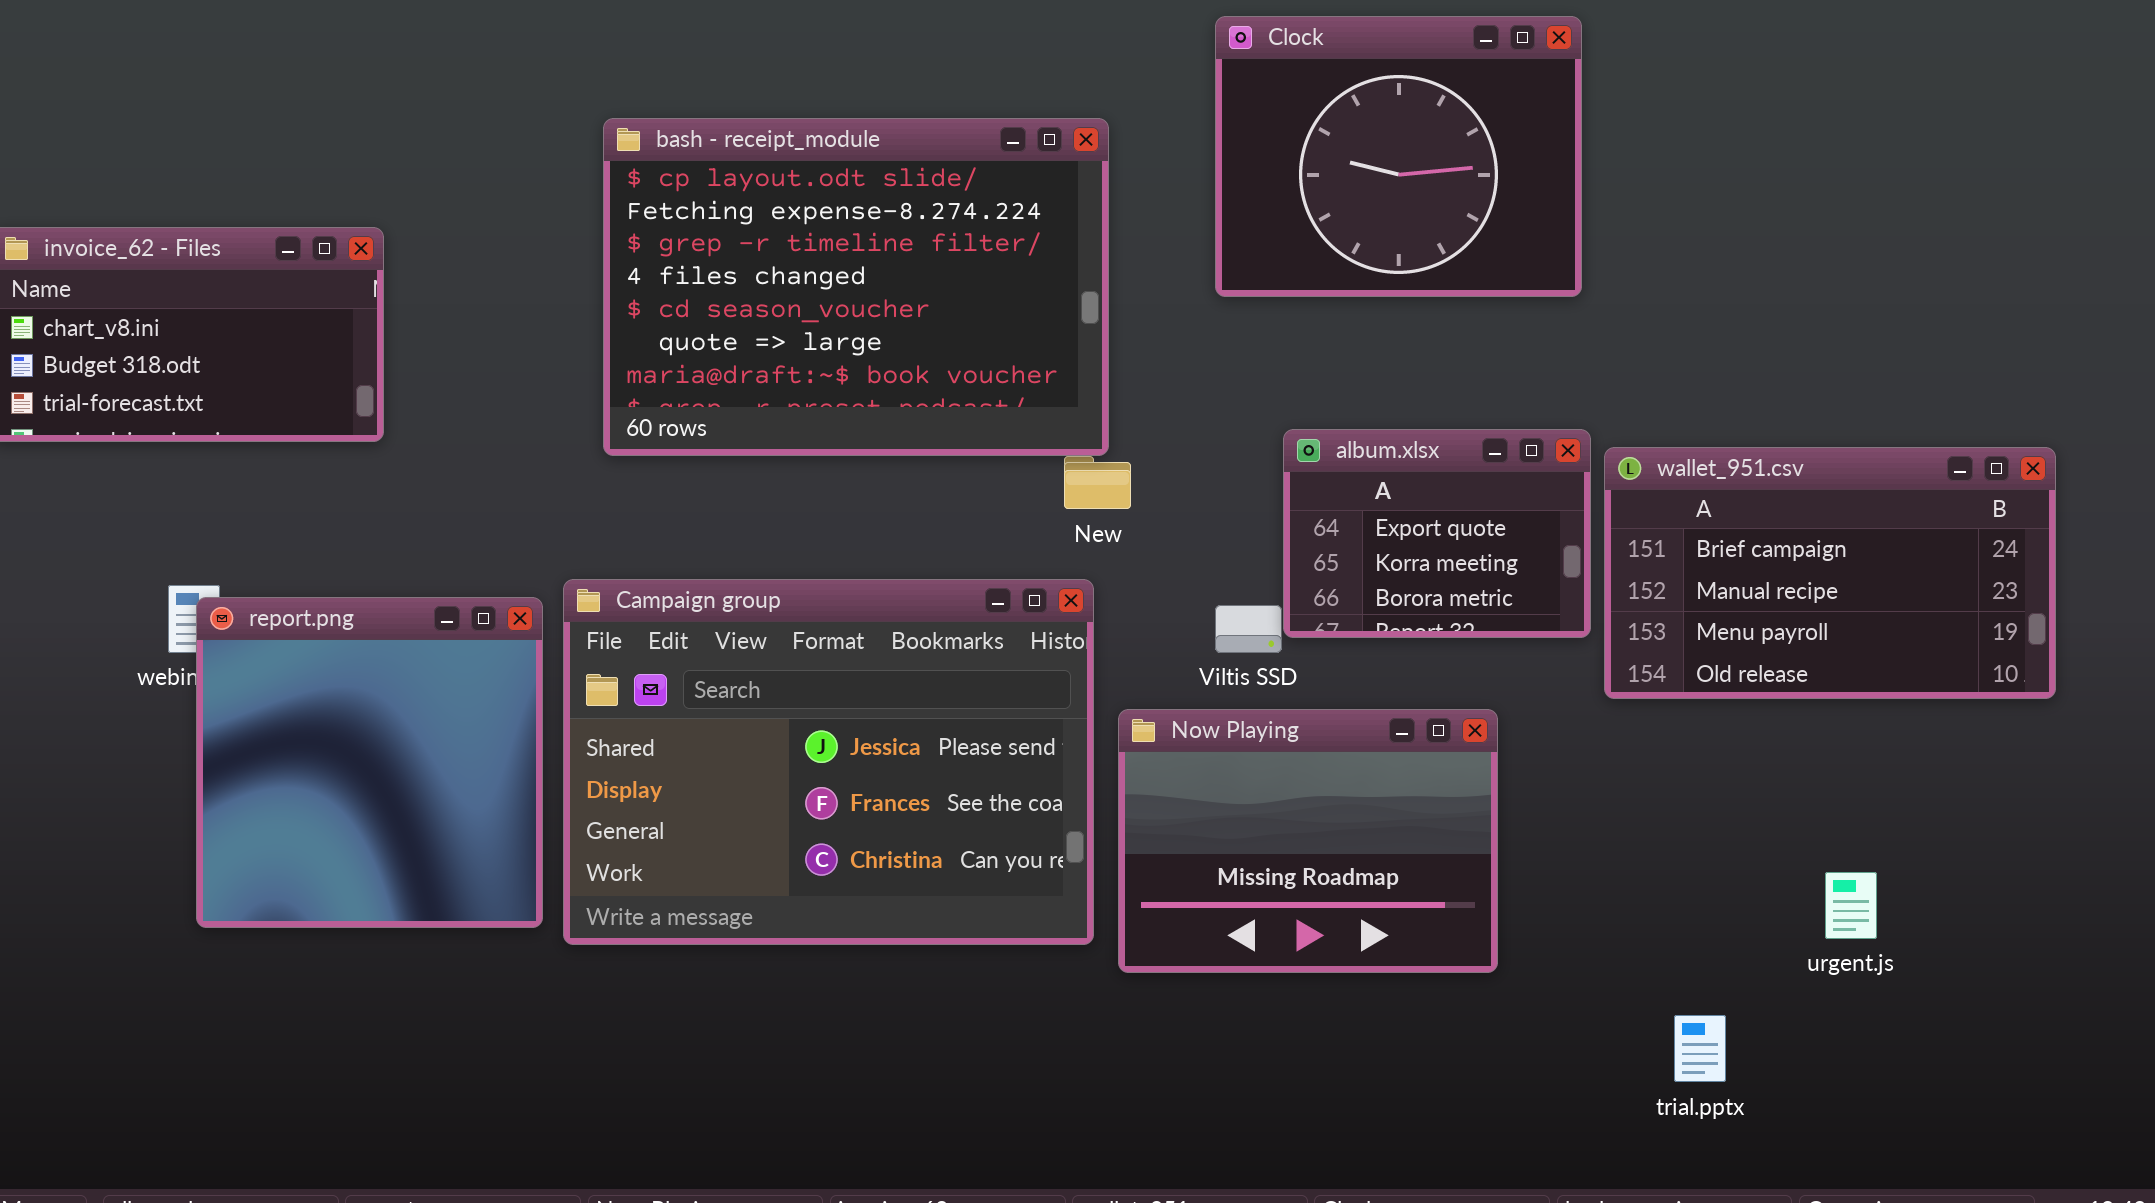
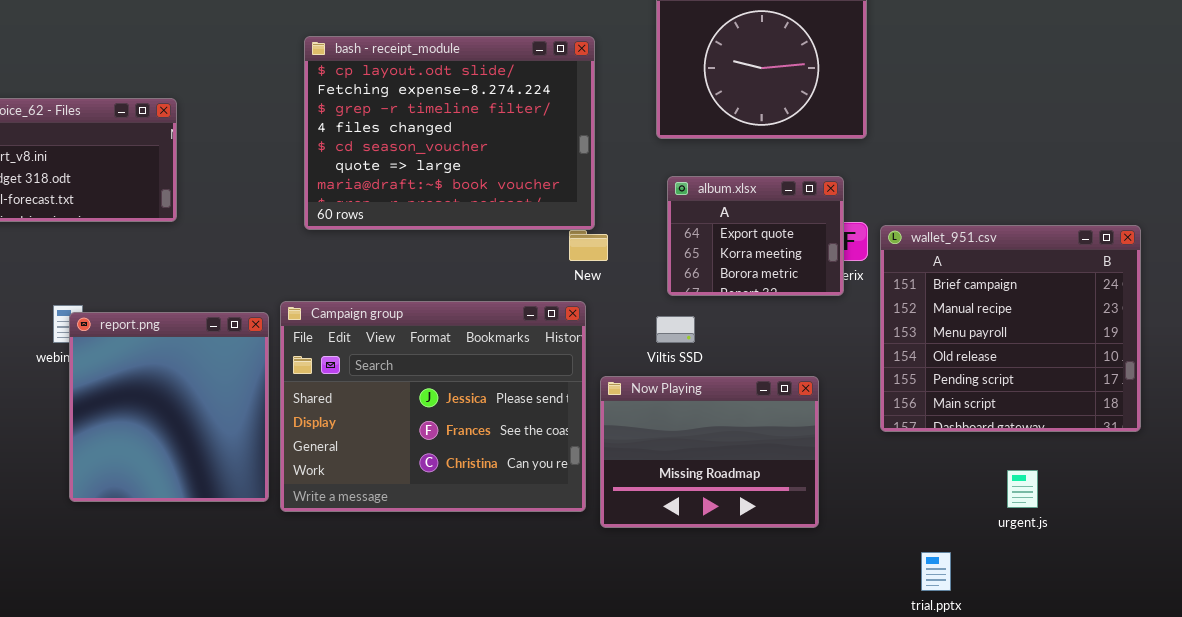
album.xlsx: [1283,429,1591,638] -> [667,176,844,296], moved
wallet_951.csv: [1604,447,2056,699] -> [880,225,1141,432], resized

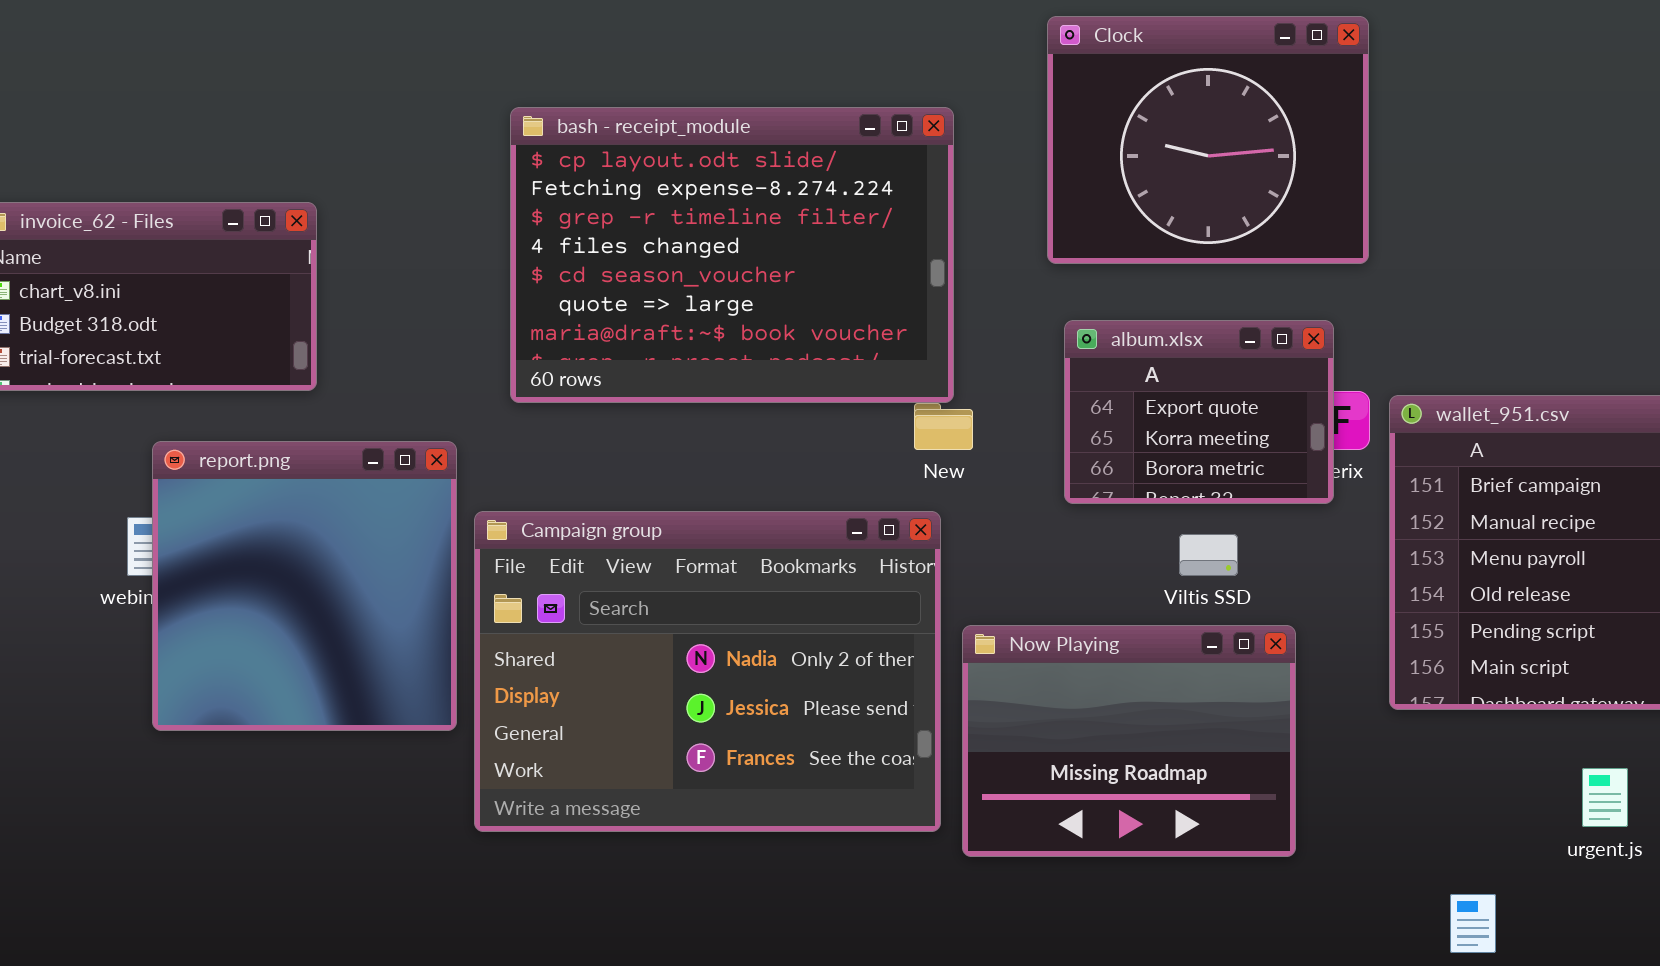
Campaign group: [280,301,586,512] -> [474,511,941,832], scrolled up 1 row
report.png: [69,312,269,502] -> [152,441,457,731], moved
Viltis SSD: [656,316,695,343] -> [1179,534,1238,576], moved

